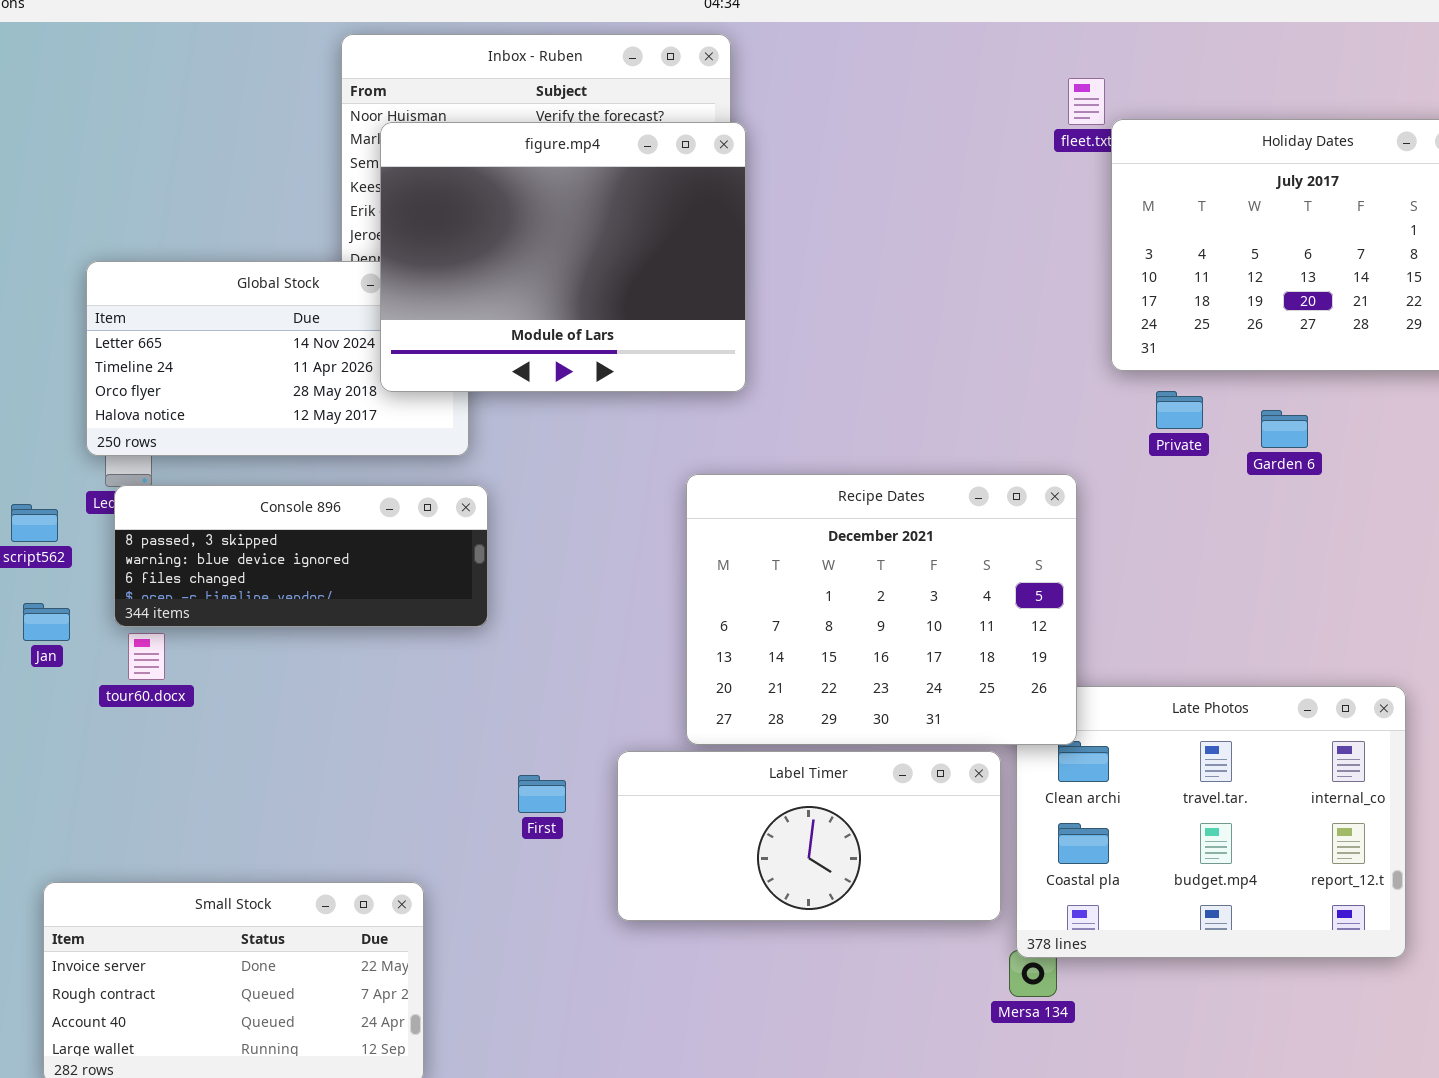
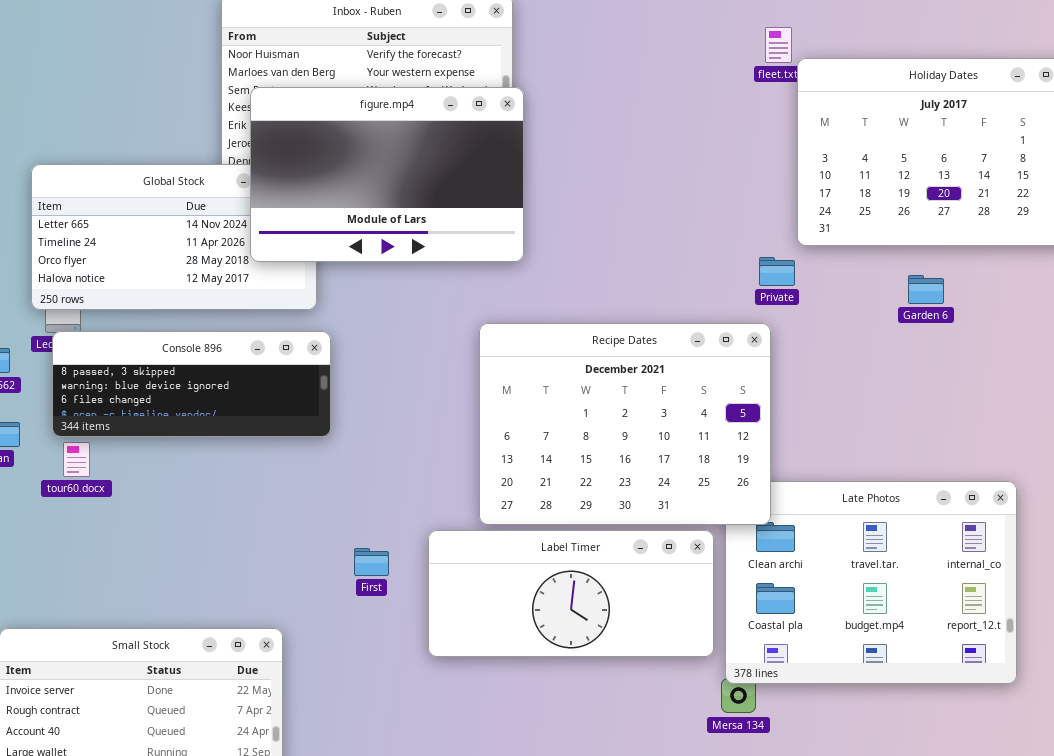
figure.mp4: [380,122,746,392] -> [250,87,524,262], resized
Private: [1156,391,1203,429] -> [759,257,795,286], moved

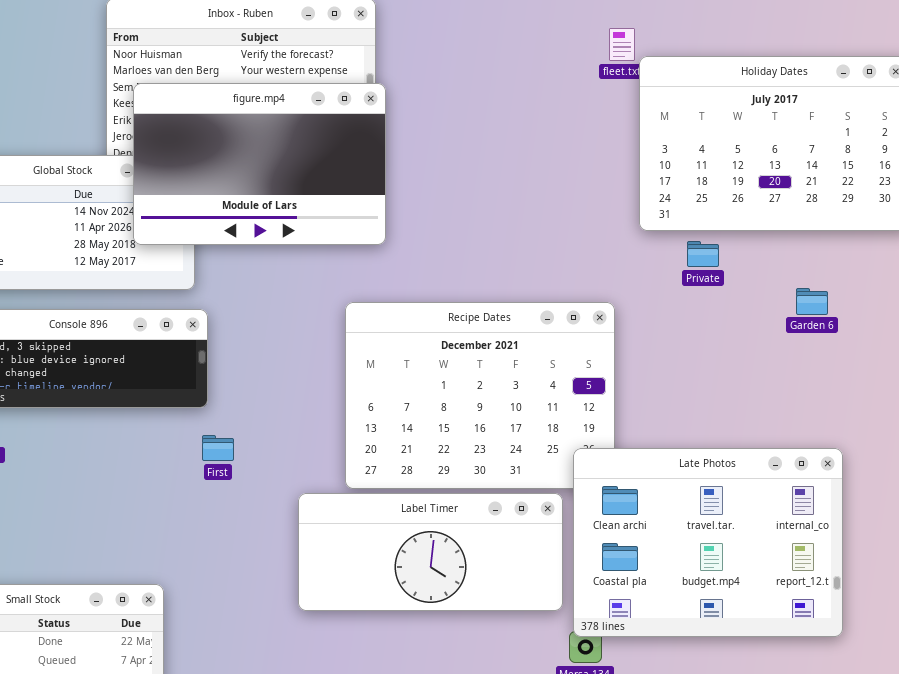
Private: [759,257,795,286] -> [687,241,719,267], moved
Garden 6: [908,275,944,304] -> [796,288,828,315], moved
Late Photos: [725,481,1017,684] -> [573,448,843,637], raised
First: [354,548,389,576] -> [202,435,234,461], moved

